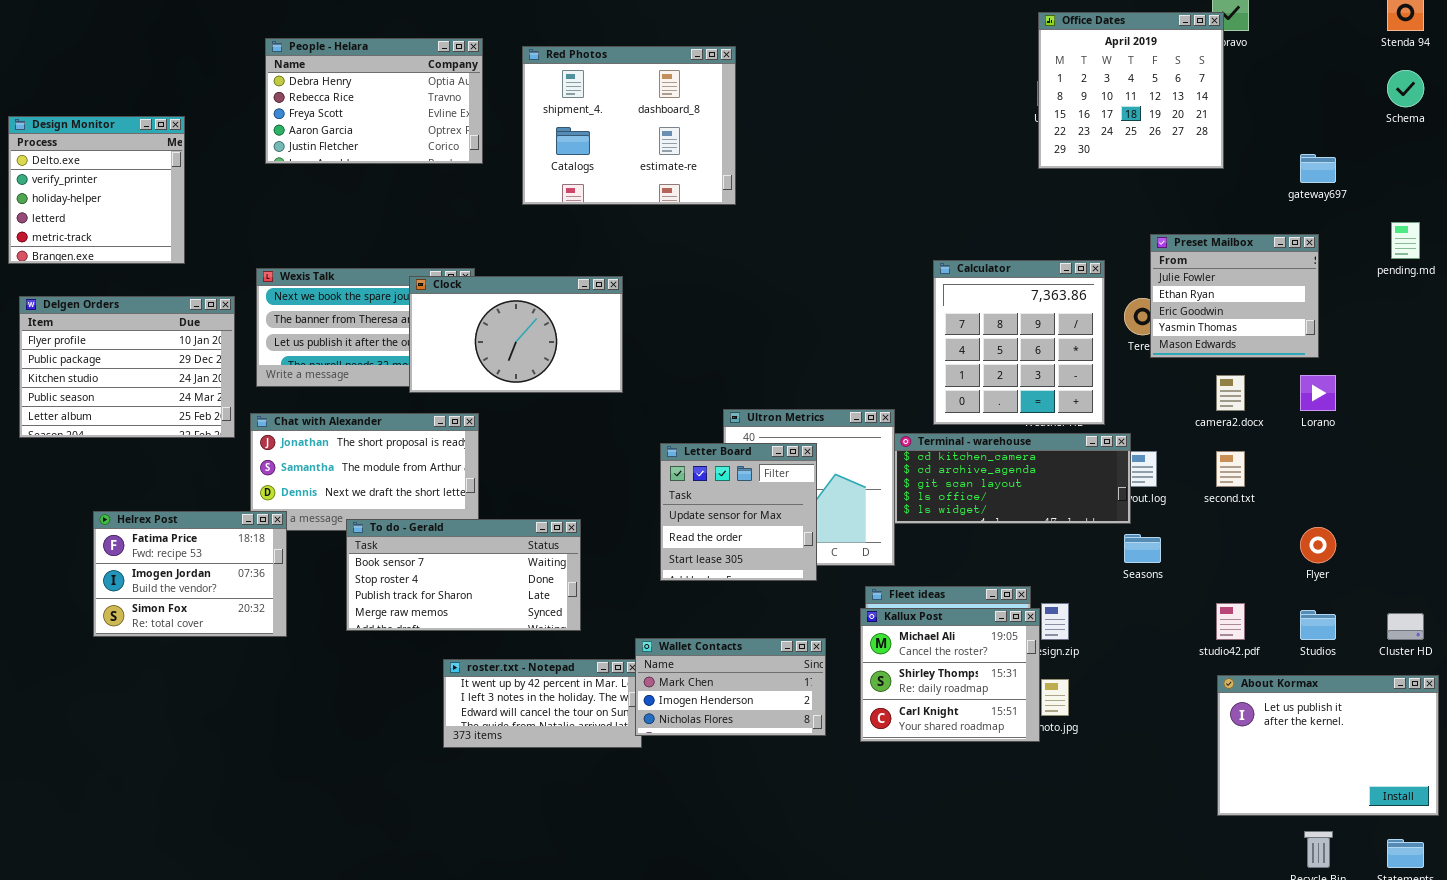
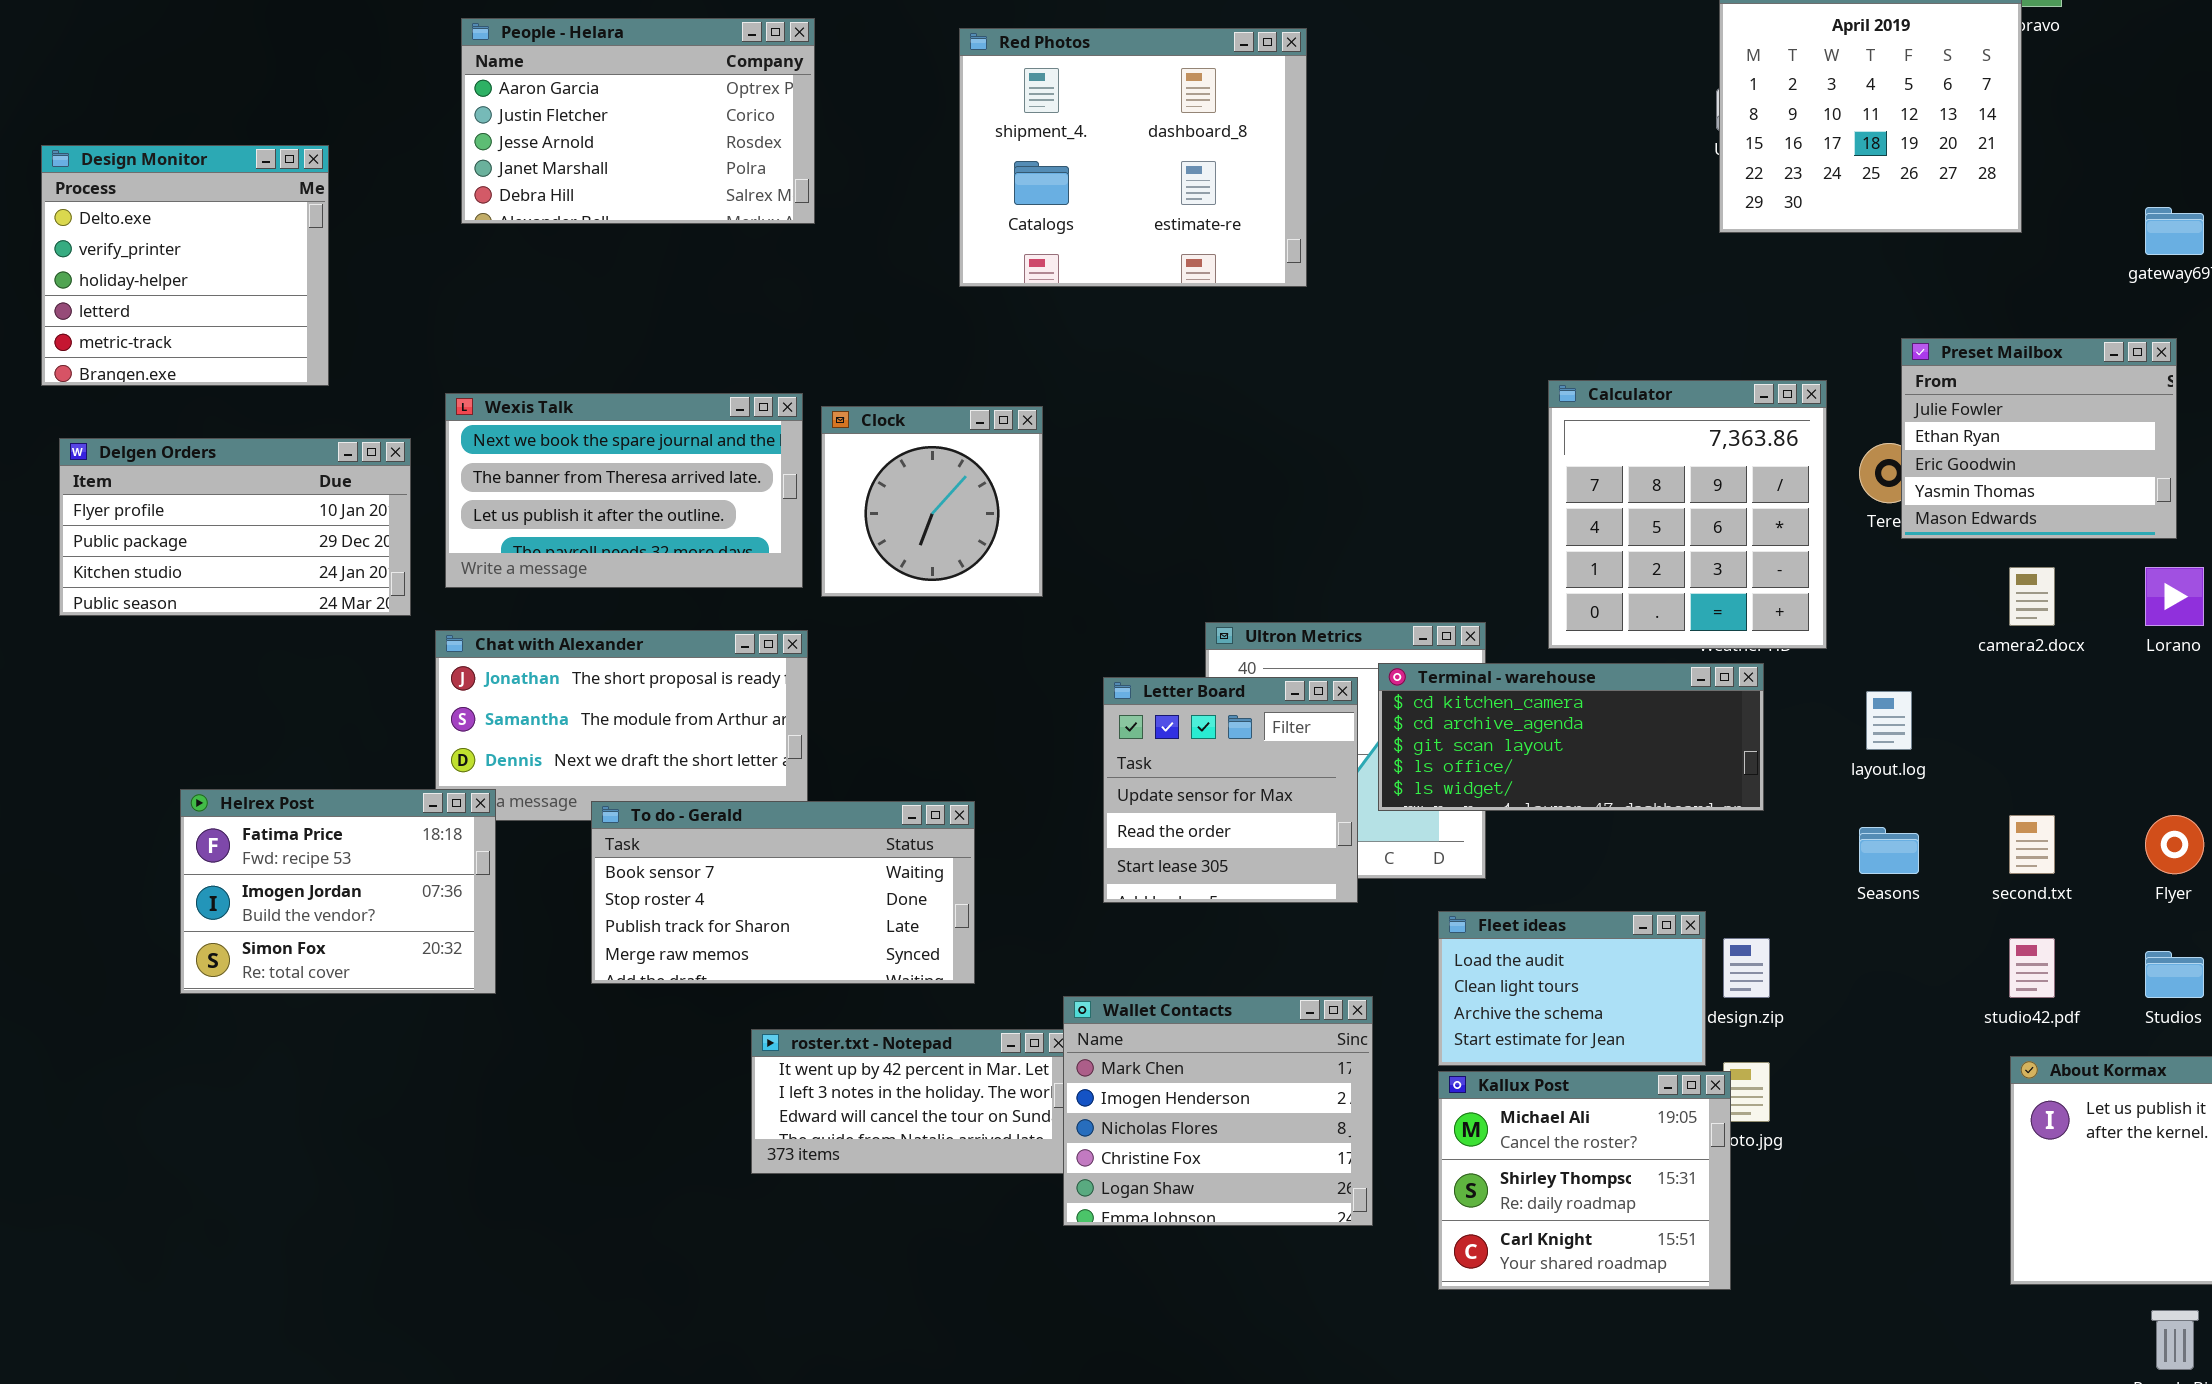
People - Helara: [265,38,483,164] -> [461,18,815,224], scrolled down 3 rows
Red Photos: [522,46,736,205] -> [959,28,1307,287], moved
Clock: [409,276,623,393] -> [821,406,1043,597], resized
Delgen Orders: [19,296,235,438] -> [59,438,411,616], resized
Terminal - warehouse: [894,433,1131,524] -> [1378,663,1764,811], moved
second.txt: [1216,451,1245,487] -> [2009,815,2055,874], moved
Kallux Post: [860,608,1040,742] -> [1438,1071,1731,1290], moved
Wallet Contacts: [635,638,826,736] -> [1063,996,1373,1226], resized

